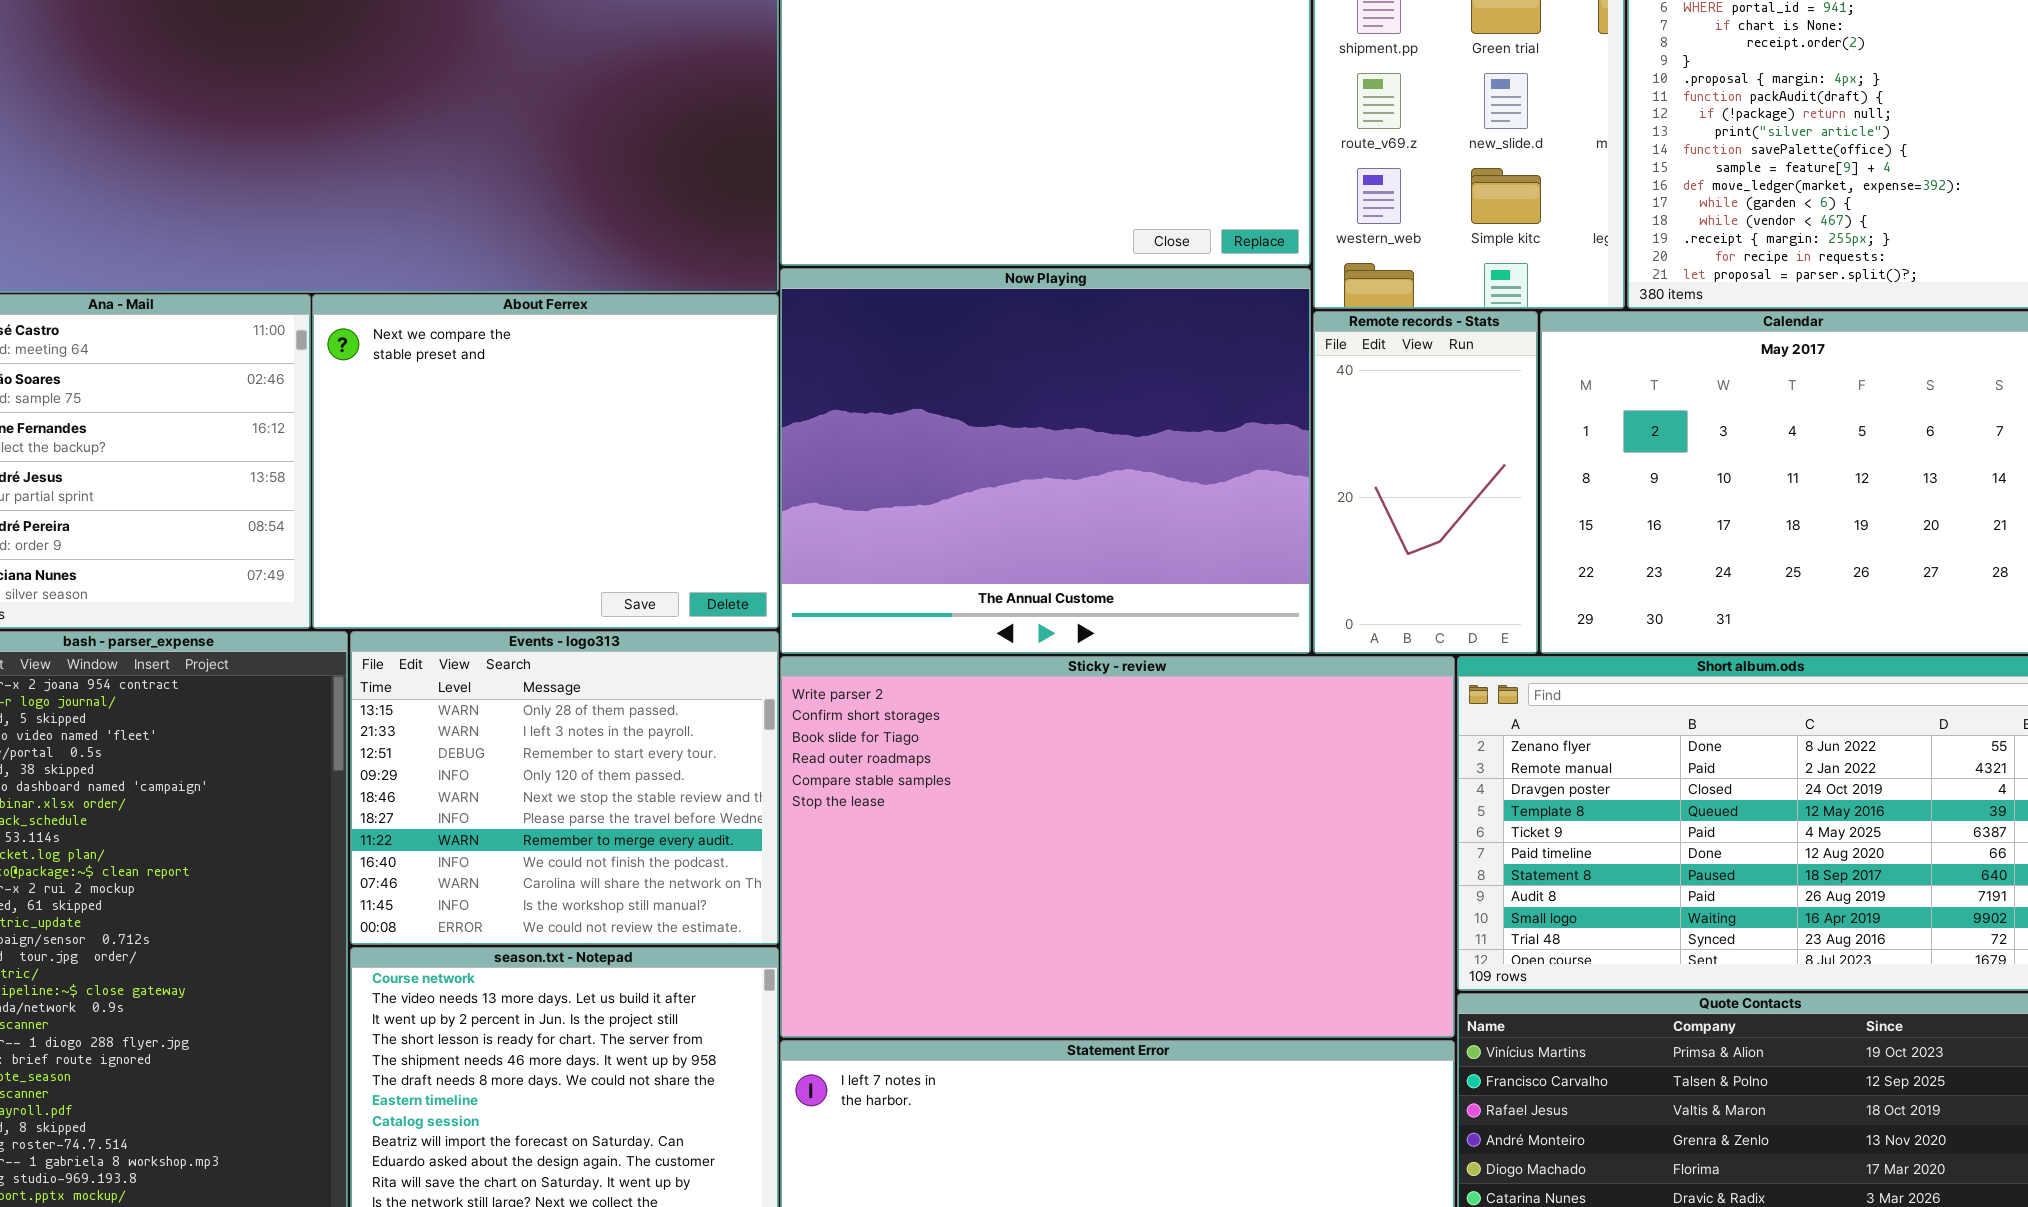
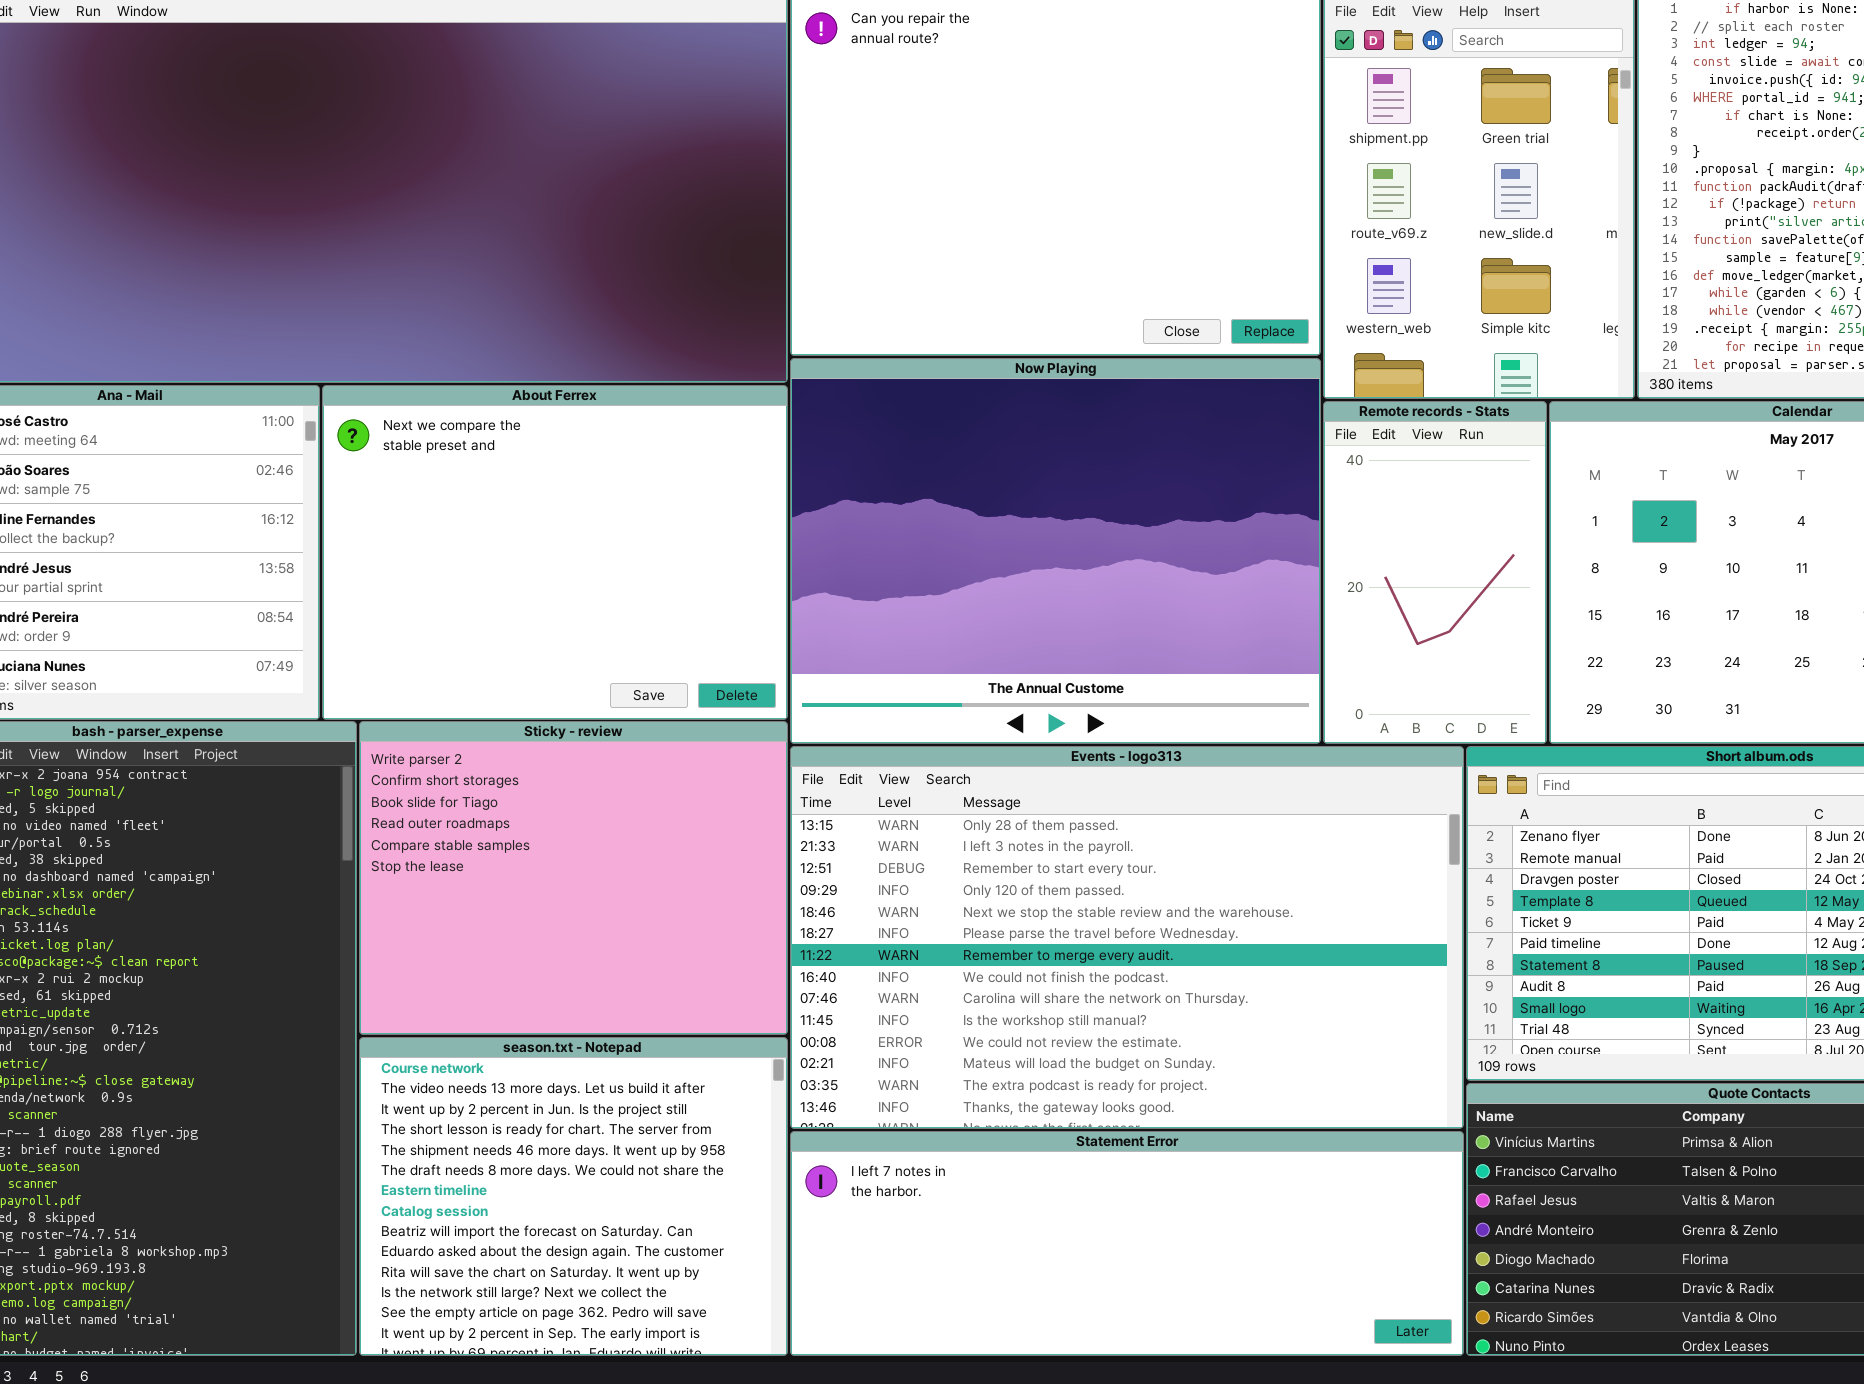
Events - logo313: [350,631,779,945] -> [790,746,1464,1129], moved, resized
Sticky - review: [780,656,1455,1038] -> [359,721,788,1035], moved, resized

